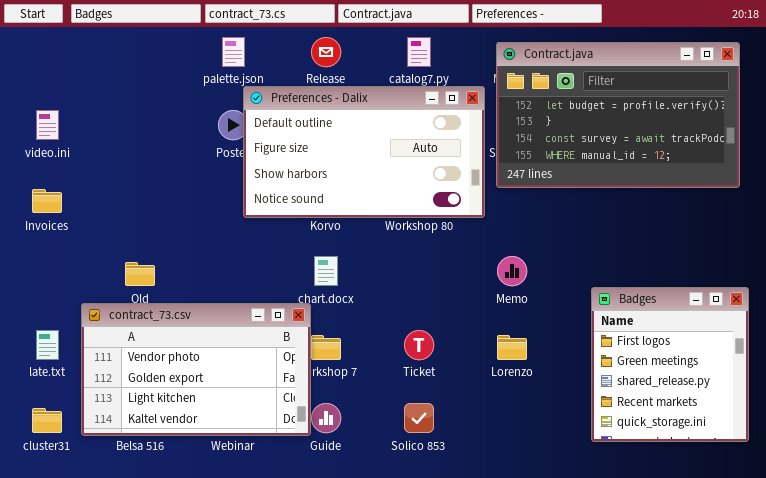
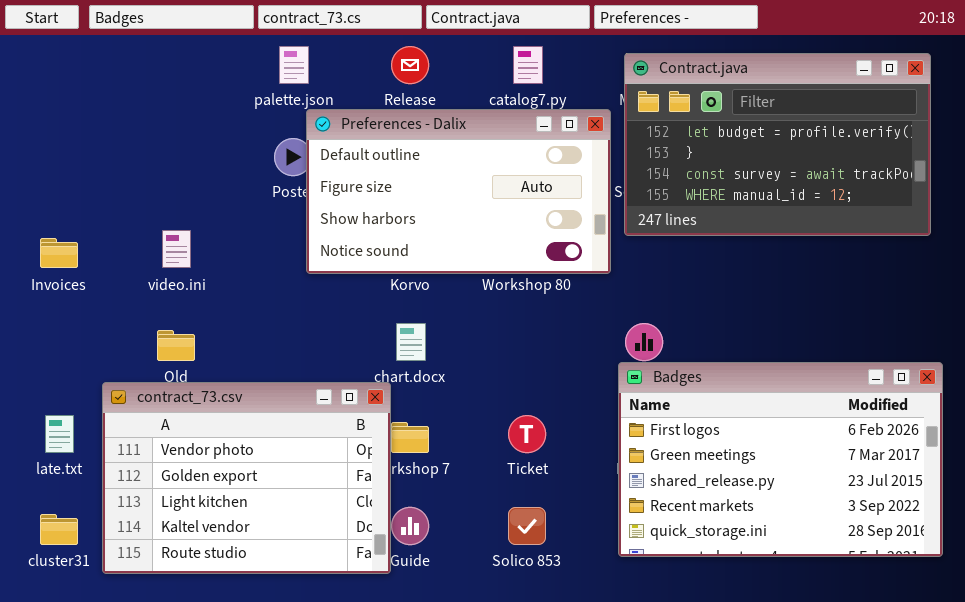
video.ini: [36,110,59,140] -> [162,230,191,268], moved
Badges: [591,287,749,442] -> [618,362,943,557], resized
contract_73.csv: [81,303,311,436] -> [102,382,391,574], resized

